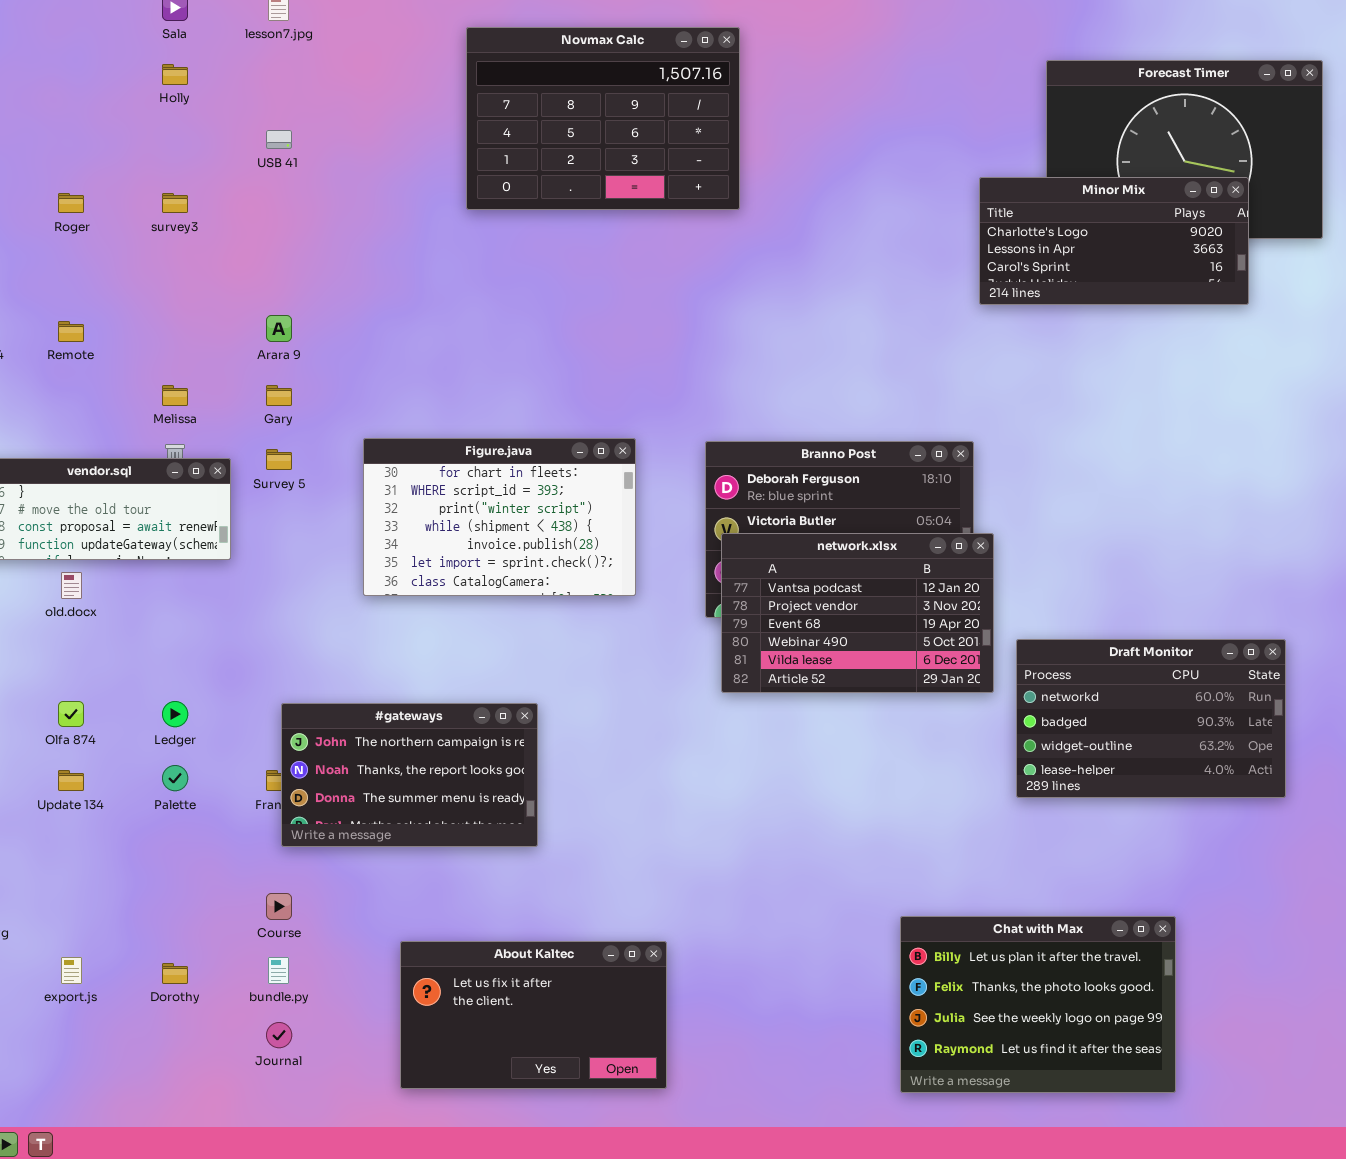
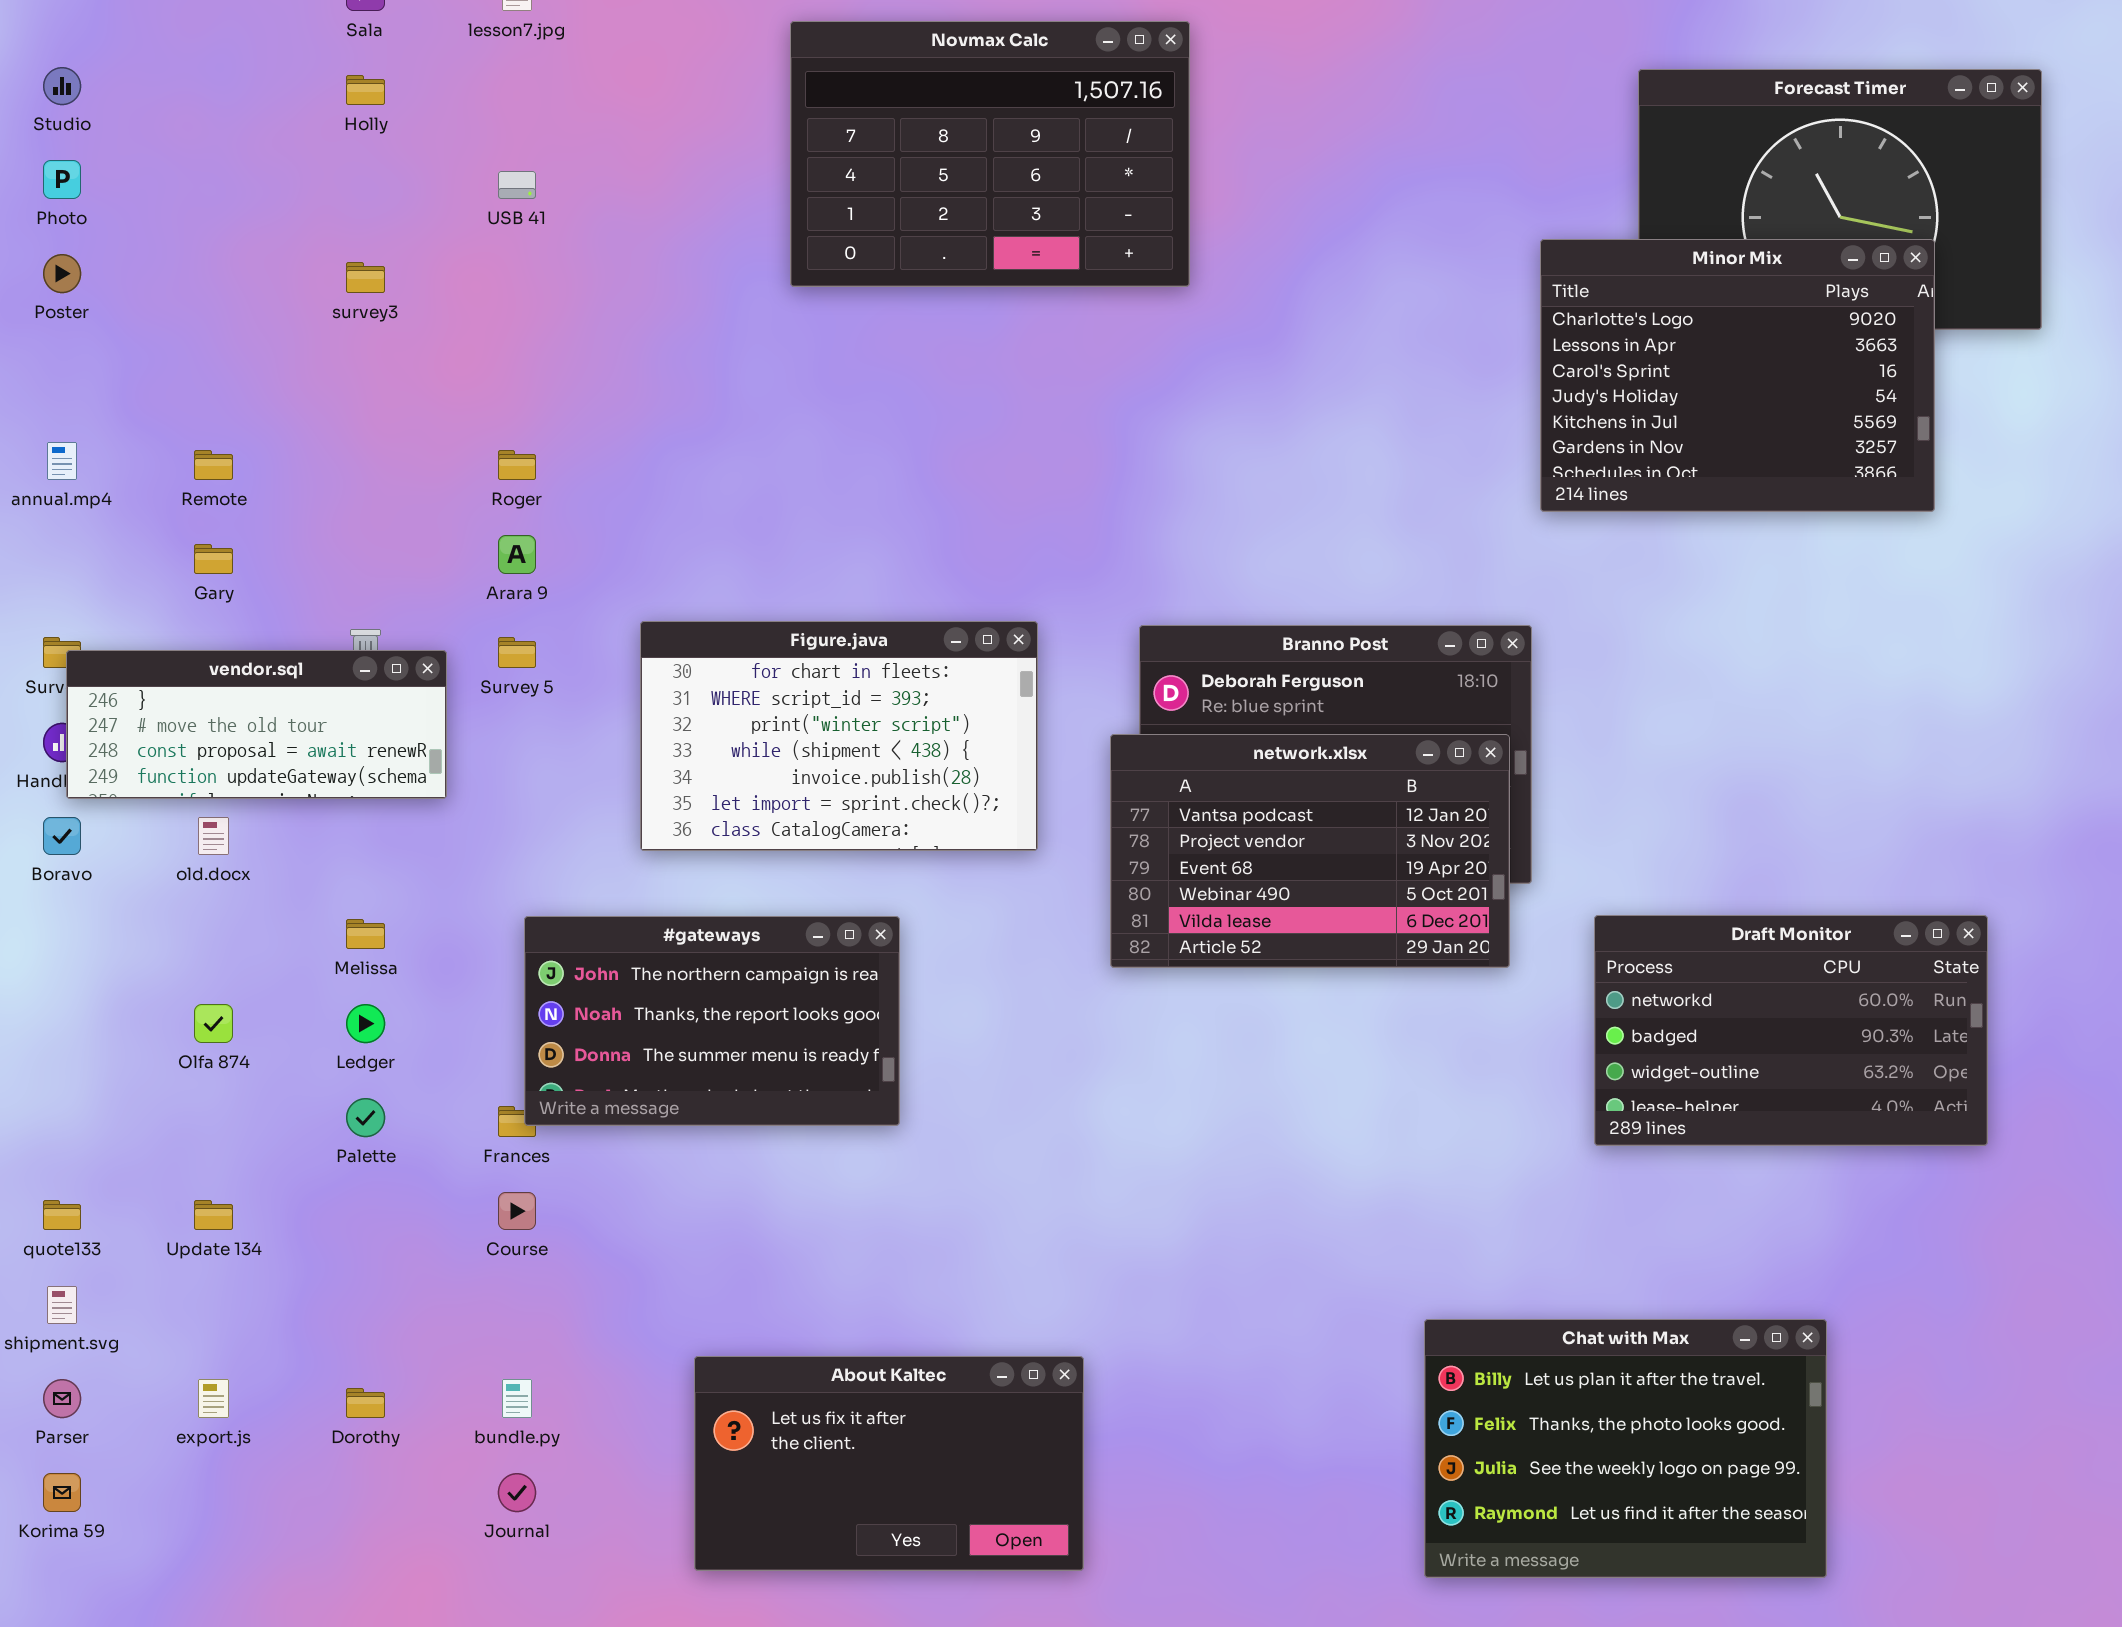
Minor Mix: [979,177,1249,305] -> [1540,239,1935,512], resized
Roger: [58,193,84,213] -> [498,450,536,480], moved
Arara 9: [266,315,292,342] -> [498,535,536,574], moved
Melissa: [162,385,188,406] -> [346,919,385,949], moved
Gary: [266,385,292,406] -> [194,544,233,574], moved
network.xlsx: [721,533,994,693] -> [1110,734,1510,968], moved
#gateways: [281,703,538,847] -> [524,916,900,1126], moved
Update 134: [58,770,84,791] -> [194,1200,233,1230], moved
Course: [266,893,292,920] -> [498,1192,536,1230], moved

